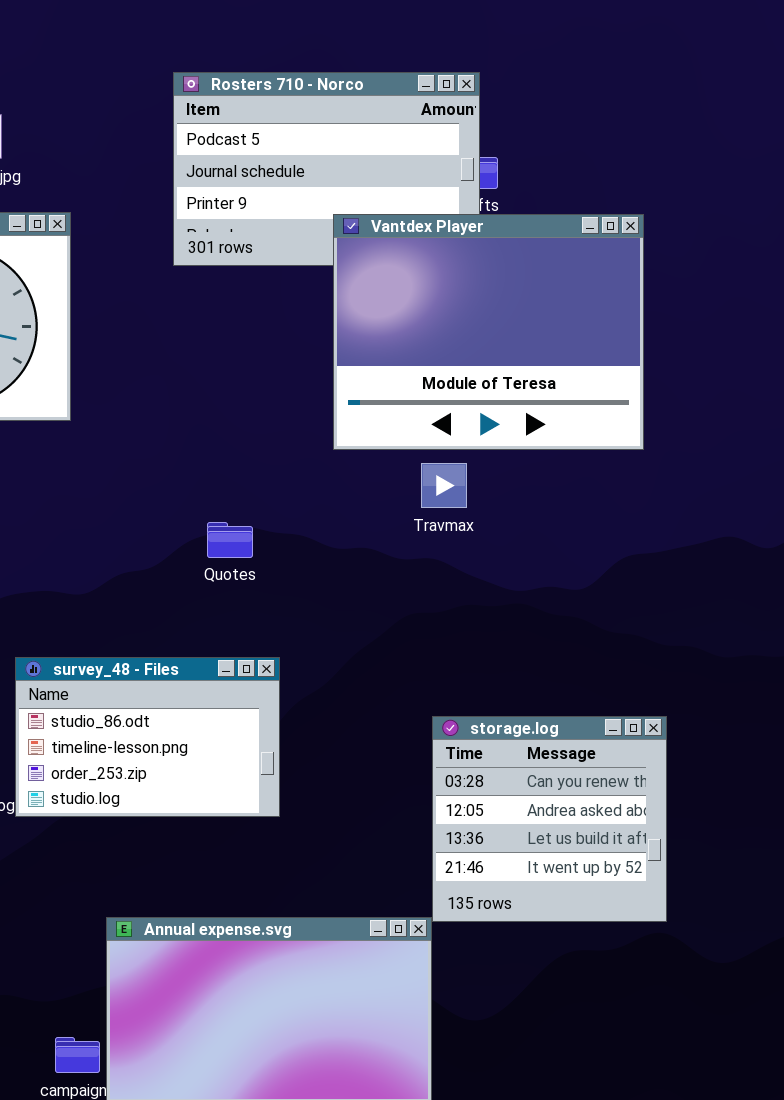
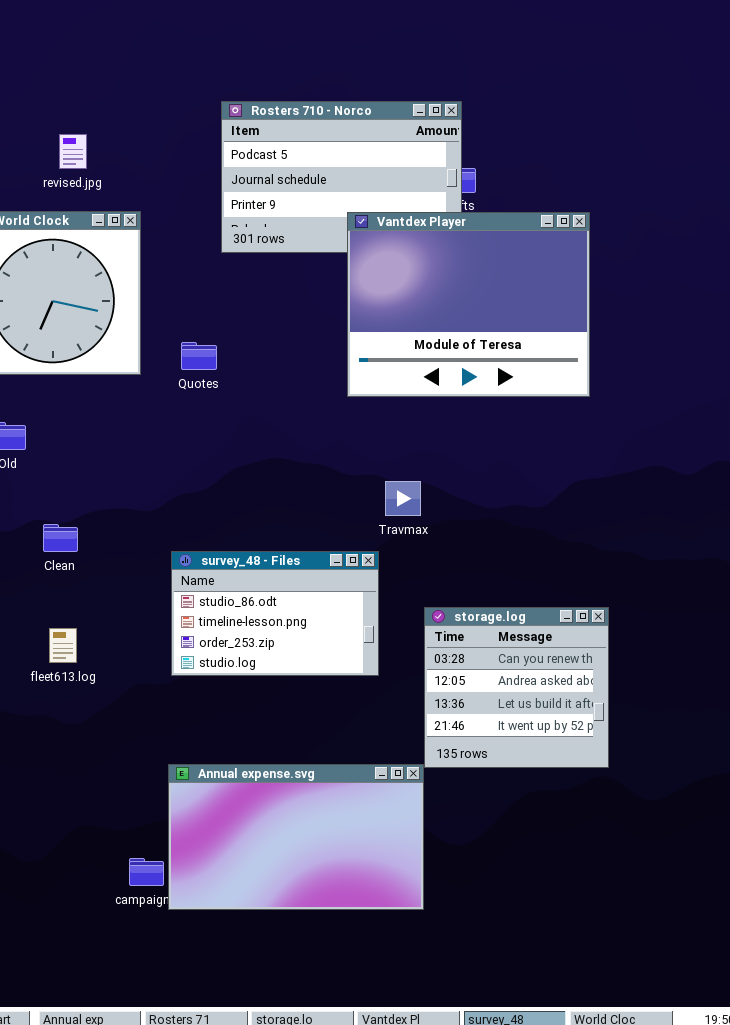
Travmax: [421,463,467,508] -> [385,481,421,516], moved
Quotes: [207,522,253,558] -> [181,342,217,370], moved
survey_48 - Files: [15,657,280,817] -> [171,551,379,676], moved

